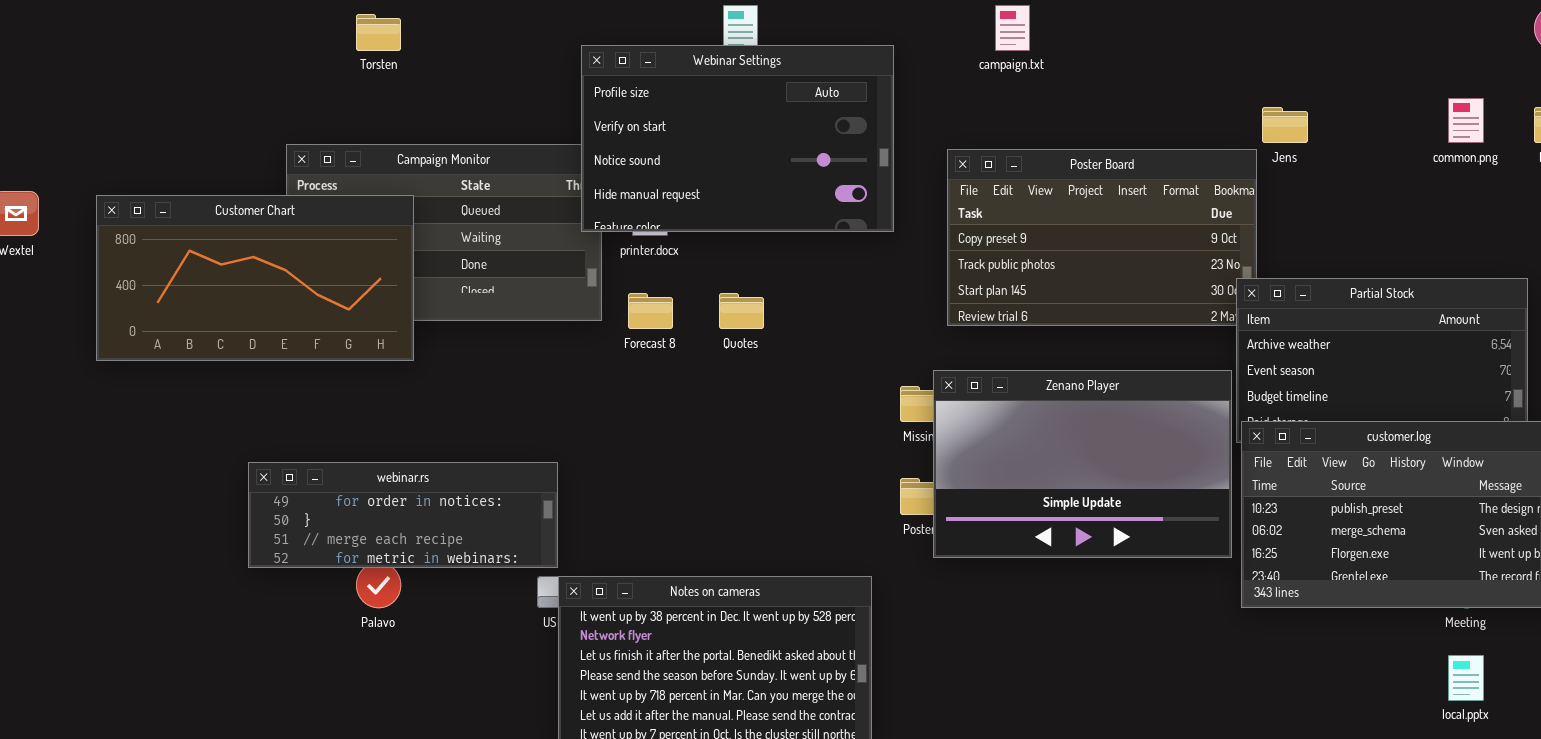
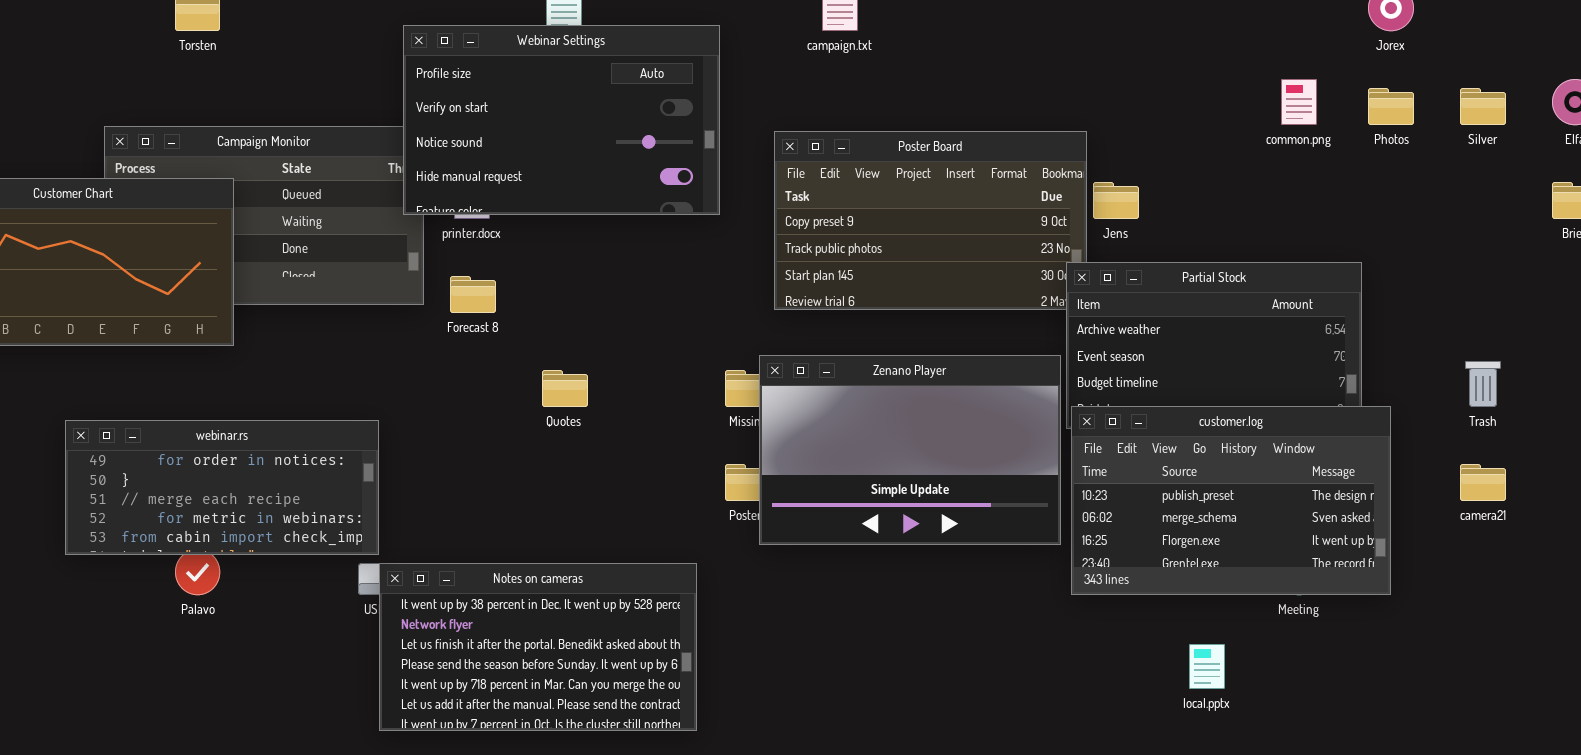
Jens: [1262,107,1308,143] -> [1093,182,1139,219], moved
Quotes: [719,293,764,329] -> [542,370,588,407], moved
webinar.rs: [248,462,558,568] -> [65,420,379,555], resized
local.pptx: [1448,655,1484,701] -> [1189,644,1225,689], moved

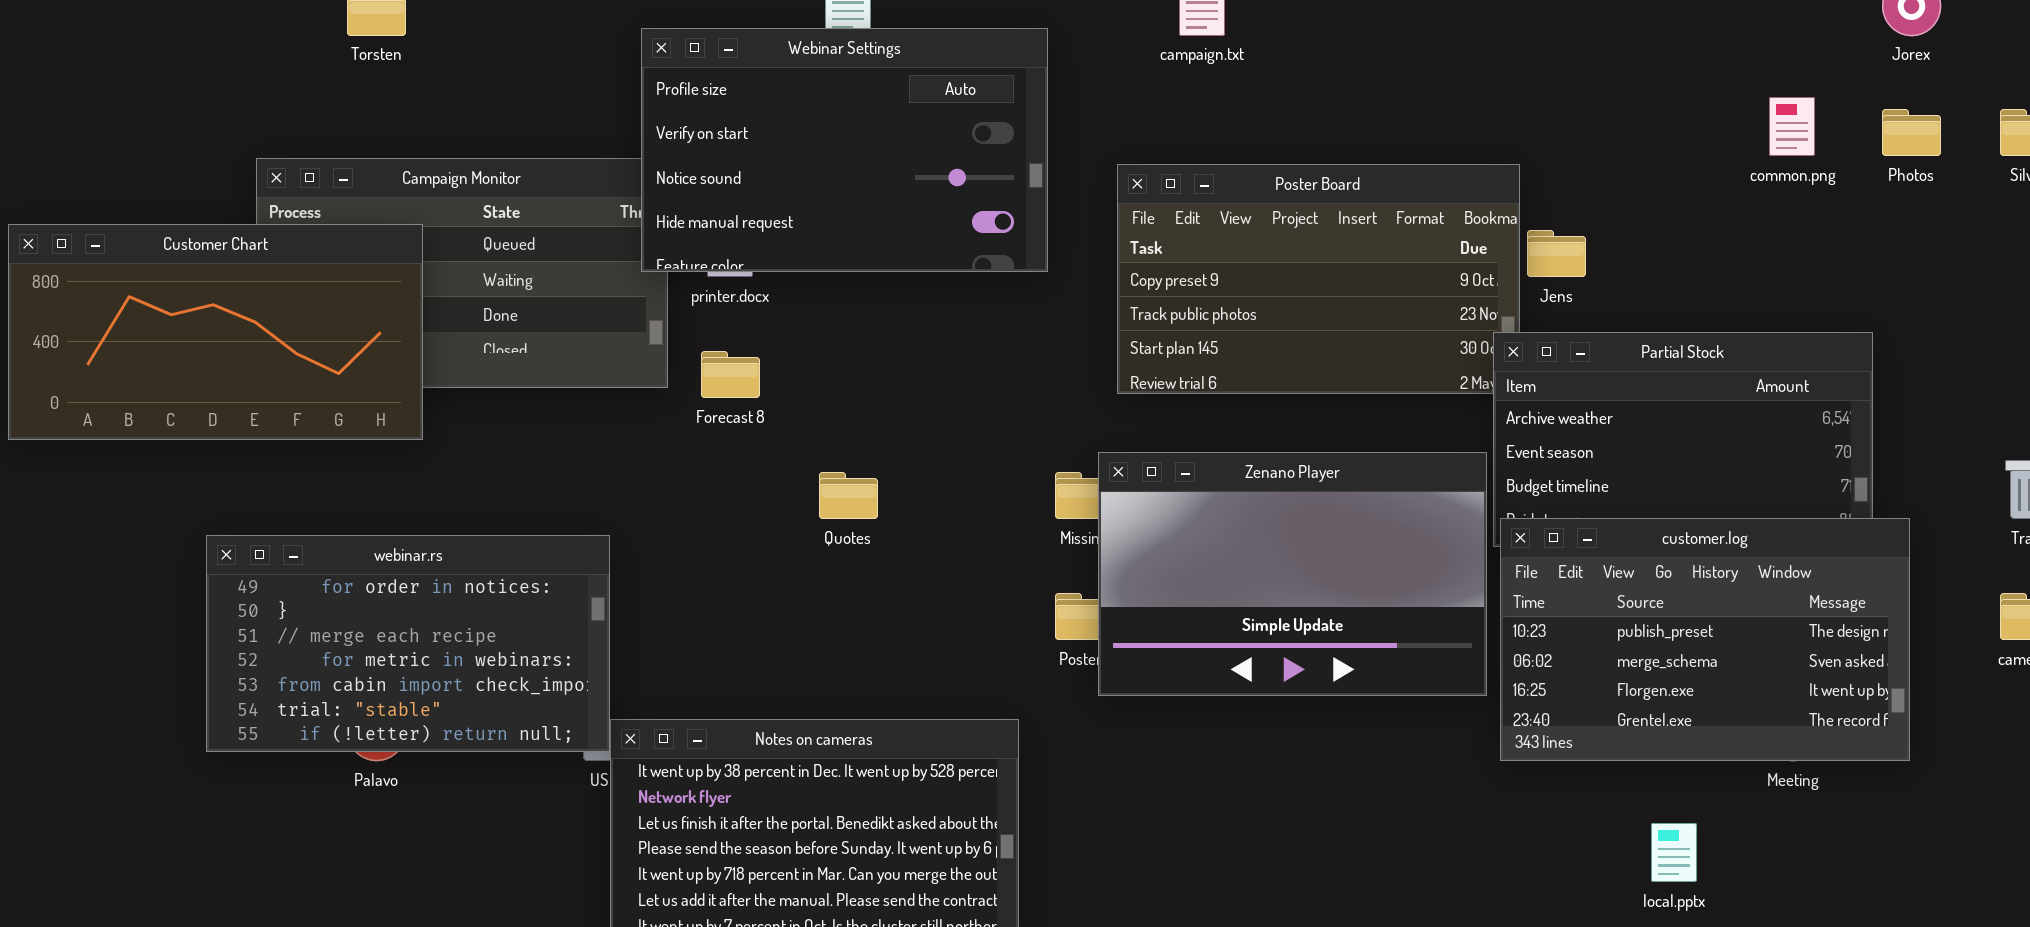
webinar.rs: [65,420,379,555] -> [206,535,610,752], resized

